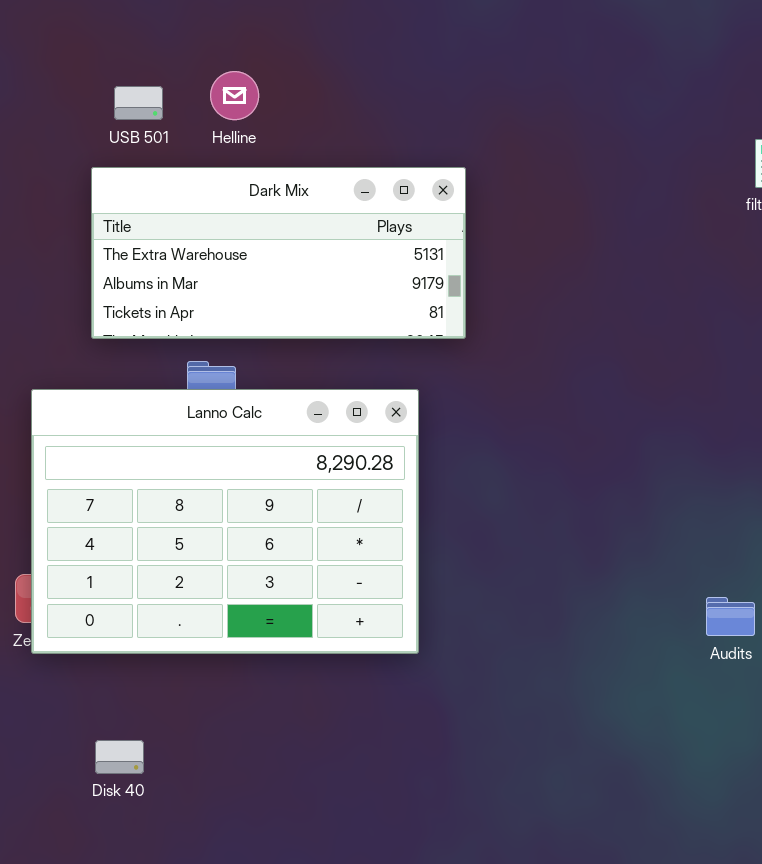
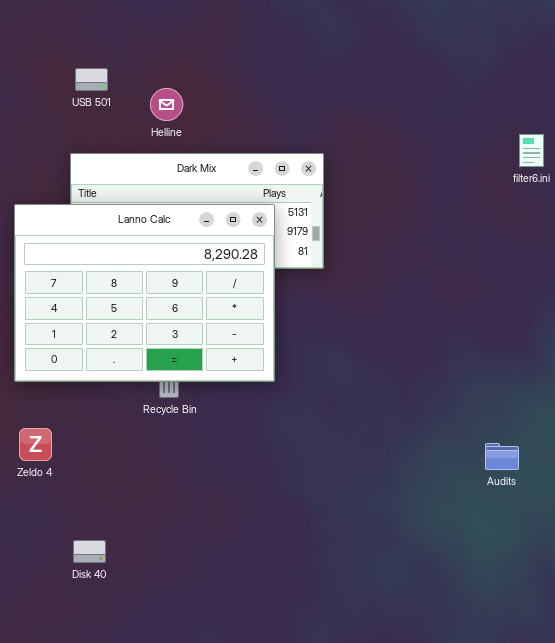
USB 501: [114,86,163,120] -> [75,68,108,91], moved
Lanno Calc: [31,389,419,654] -> [14,204,275,382], moved

